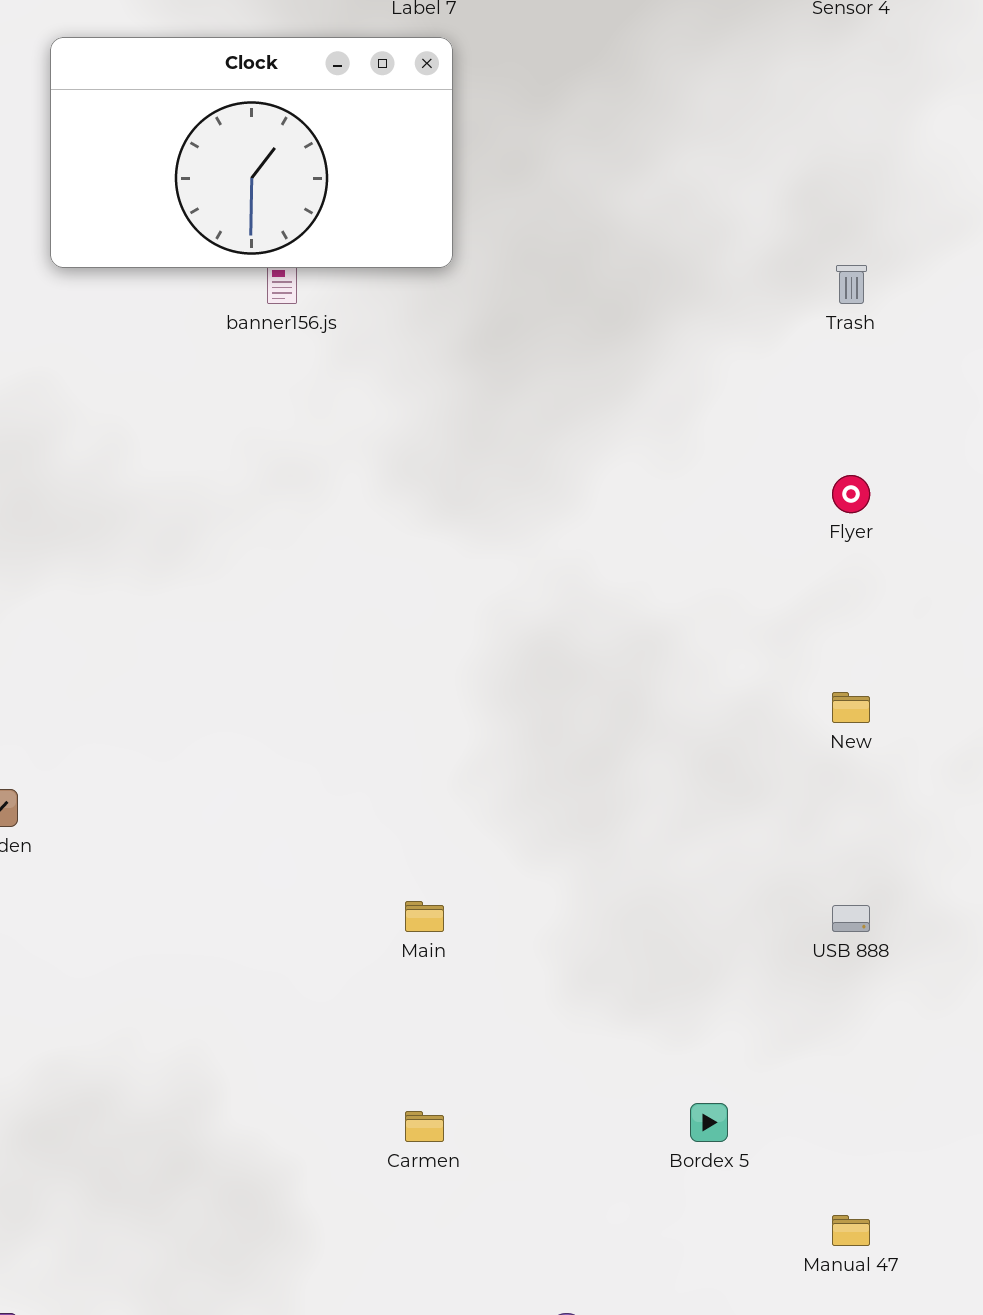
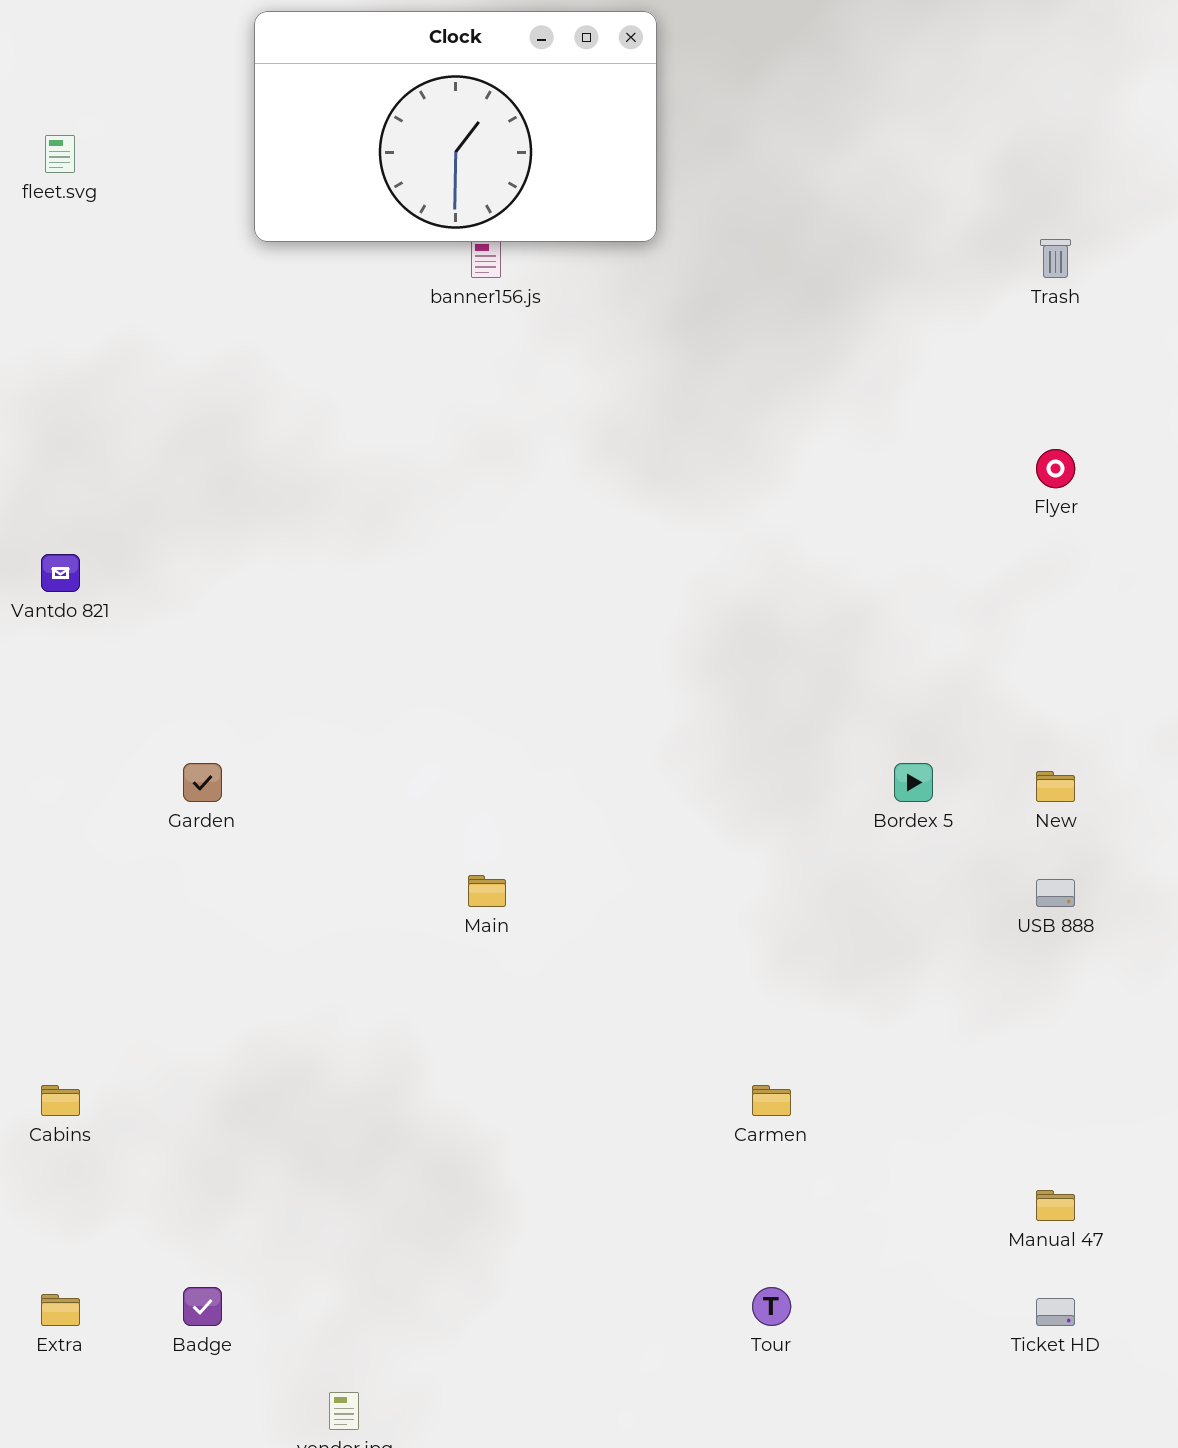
New: [832,692,870,723] -> [1036,771,1075,802], moved
Main: [405,901,444,932] -> [468,875,506,907], moved
Bordex 5: [690,1103,728,1142] -> [894,763,933,802], moved
Carmen: [405,1111,444,1142] -> [752,1085,791,1116], moved

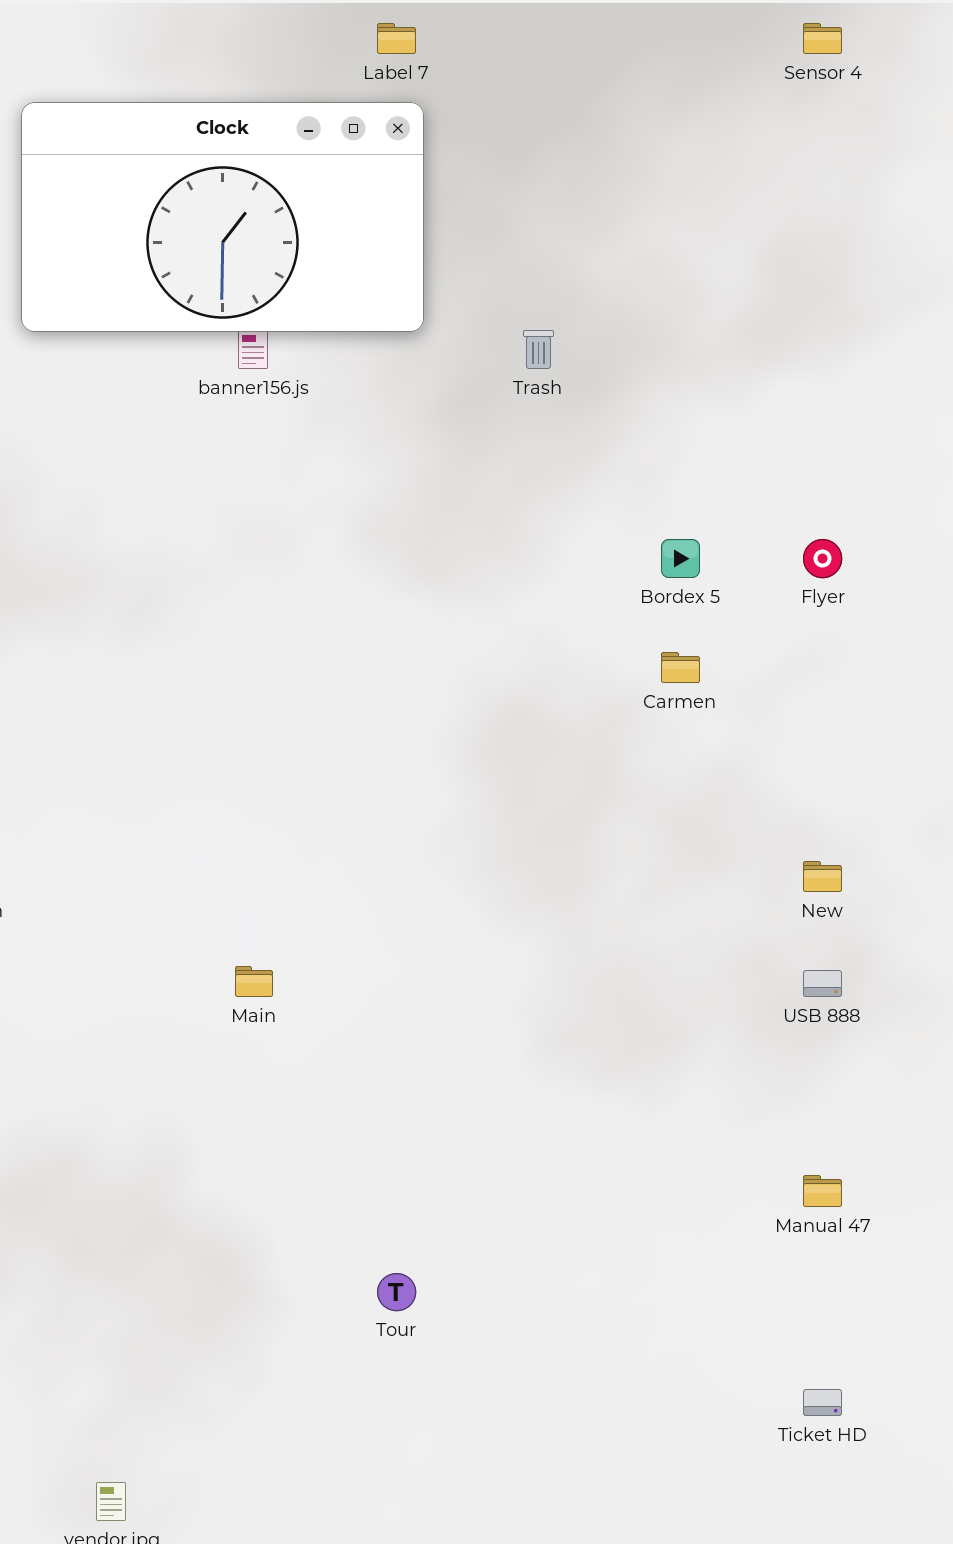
Trash: [1040,239,1071,278] -> [523,330,554,369], moved
Bordex 5: [894,763,933,802] -> [661,539,700,578], moved
Carmen: [752,1085,791,1116] -> [661,652,700,683], moved
Manual 47: [1036,1190,1075,1221] -> [803,1175,842,1207], moved
Tour: [752,1287,791,1326] -> [377,1273,416,1311], moved

